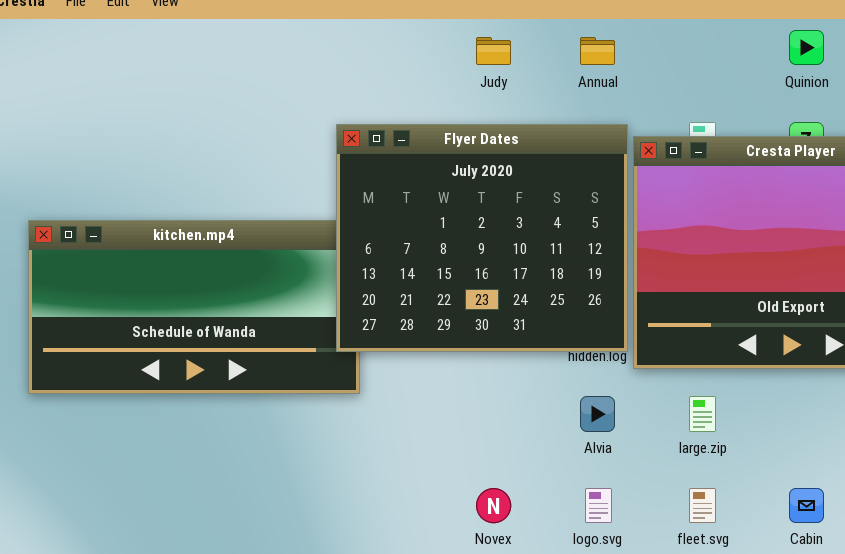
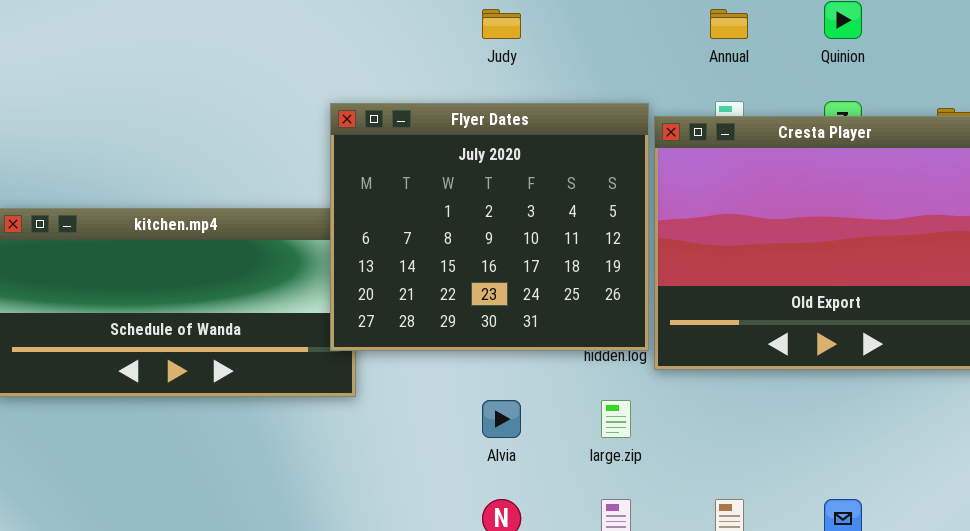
Annual: [580,37,615,65] -> [710,9,748,39], moved
Alvia: [580,396,615,432] -> [482,400,521,438], moved
large.zip: [689,396,716,432] -> [601,400,631,438], moved

